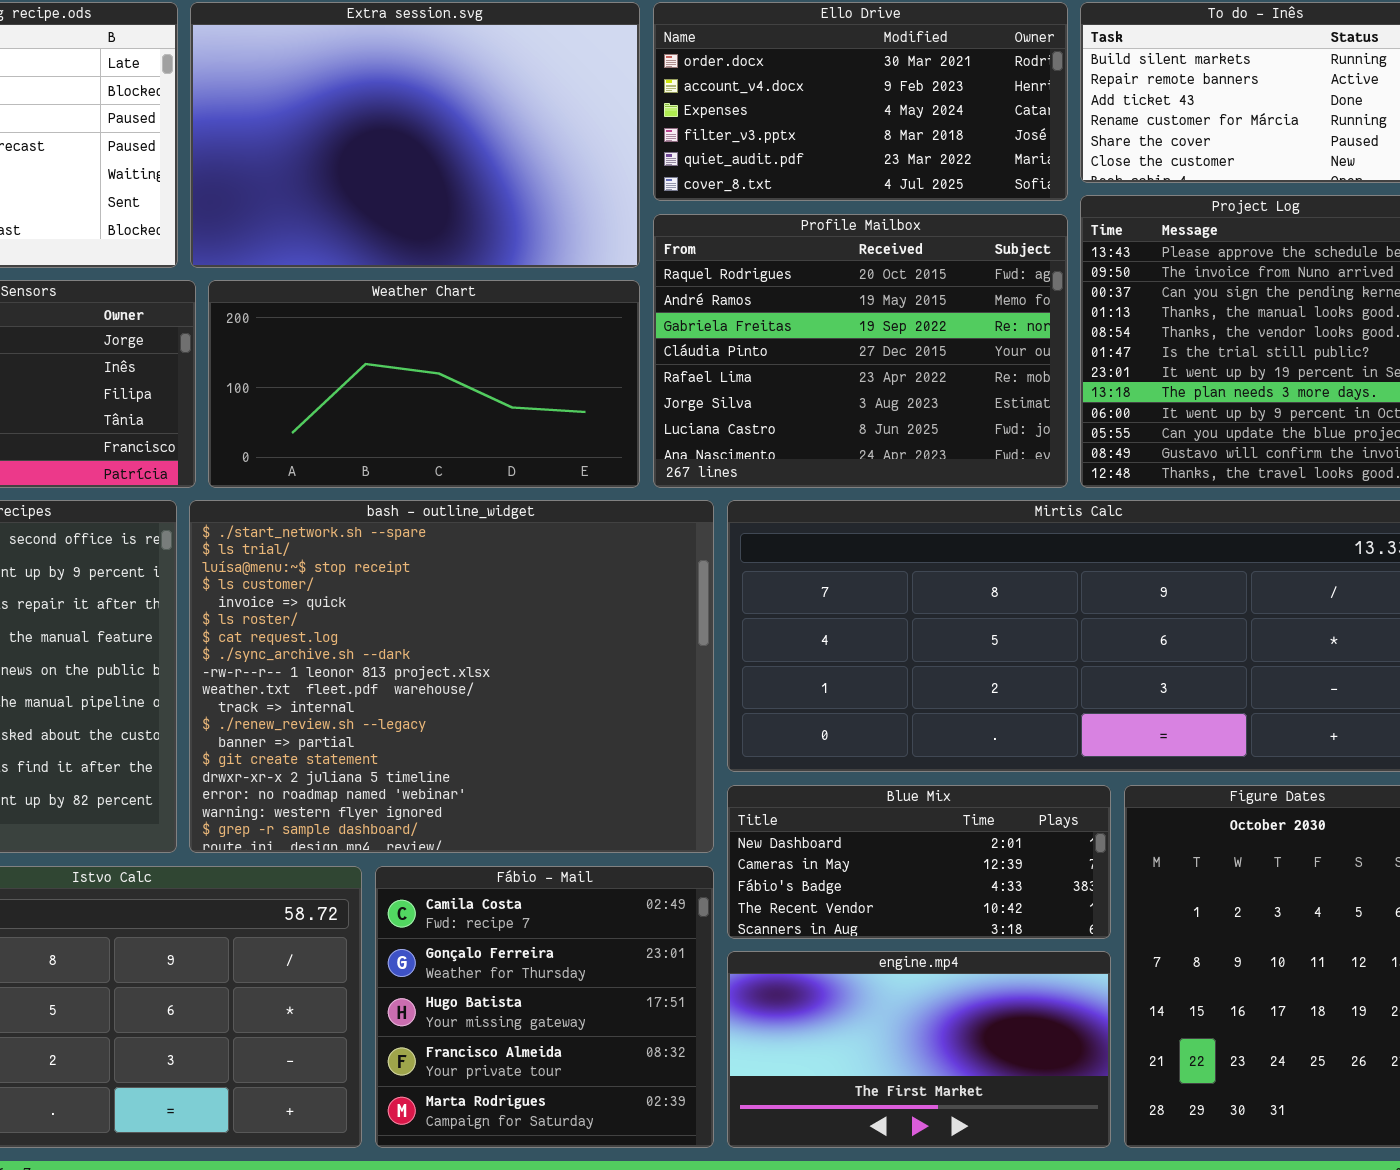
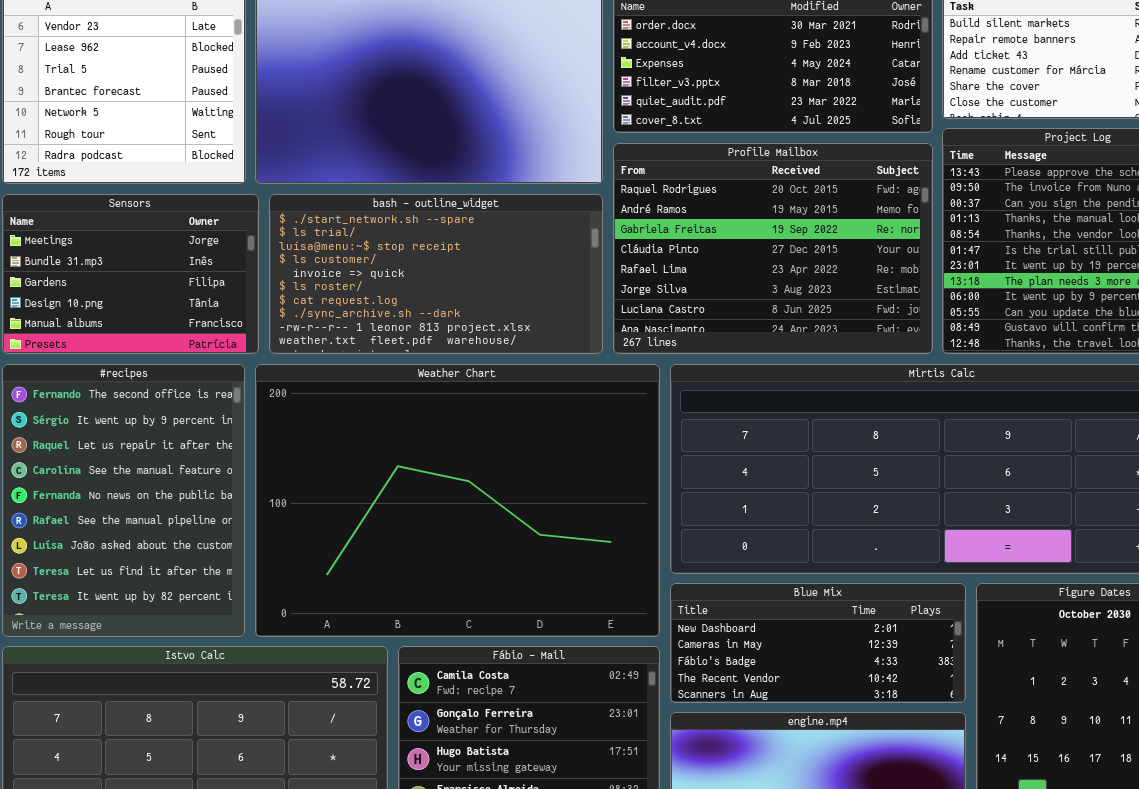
Weather Chart: [208,280,640,488] -> [255,364,660,637], moved, resized
bash - outline_widget: [189,500,714,853] -> [269,194,603,354], moved, resized

